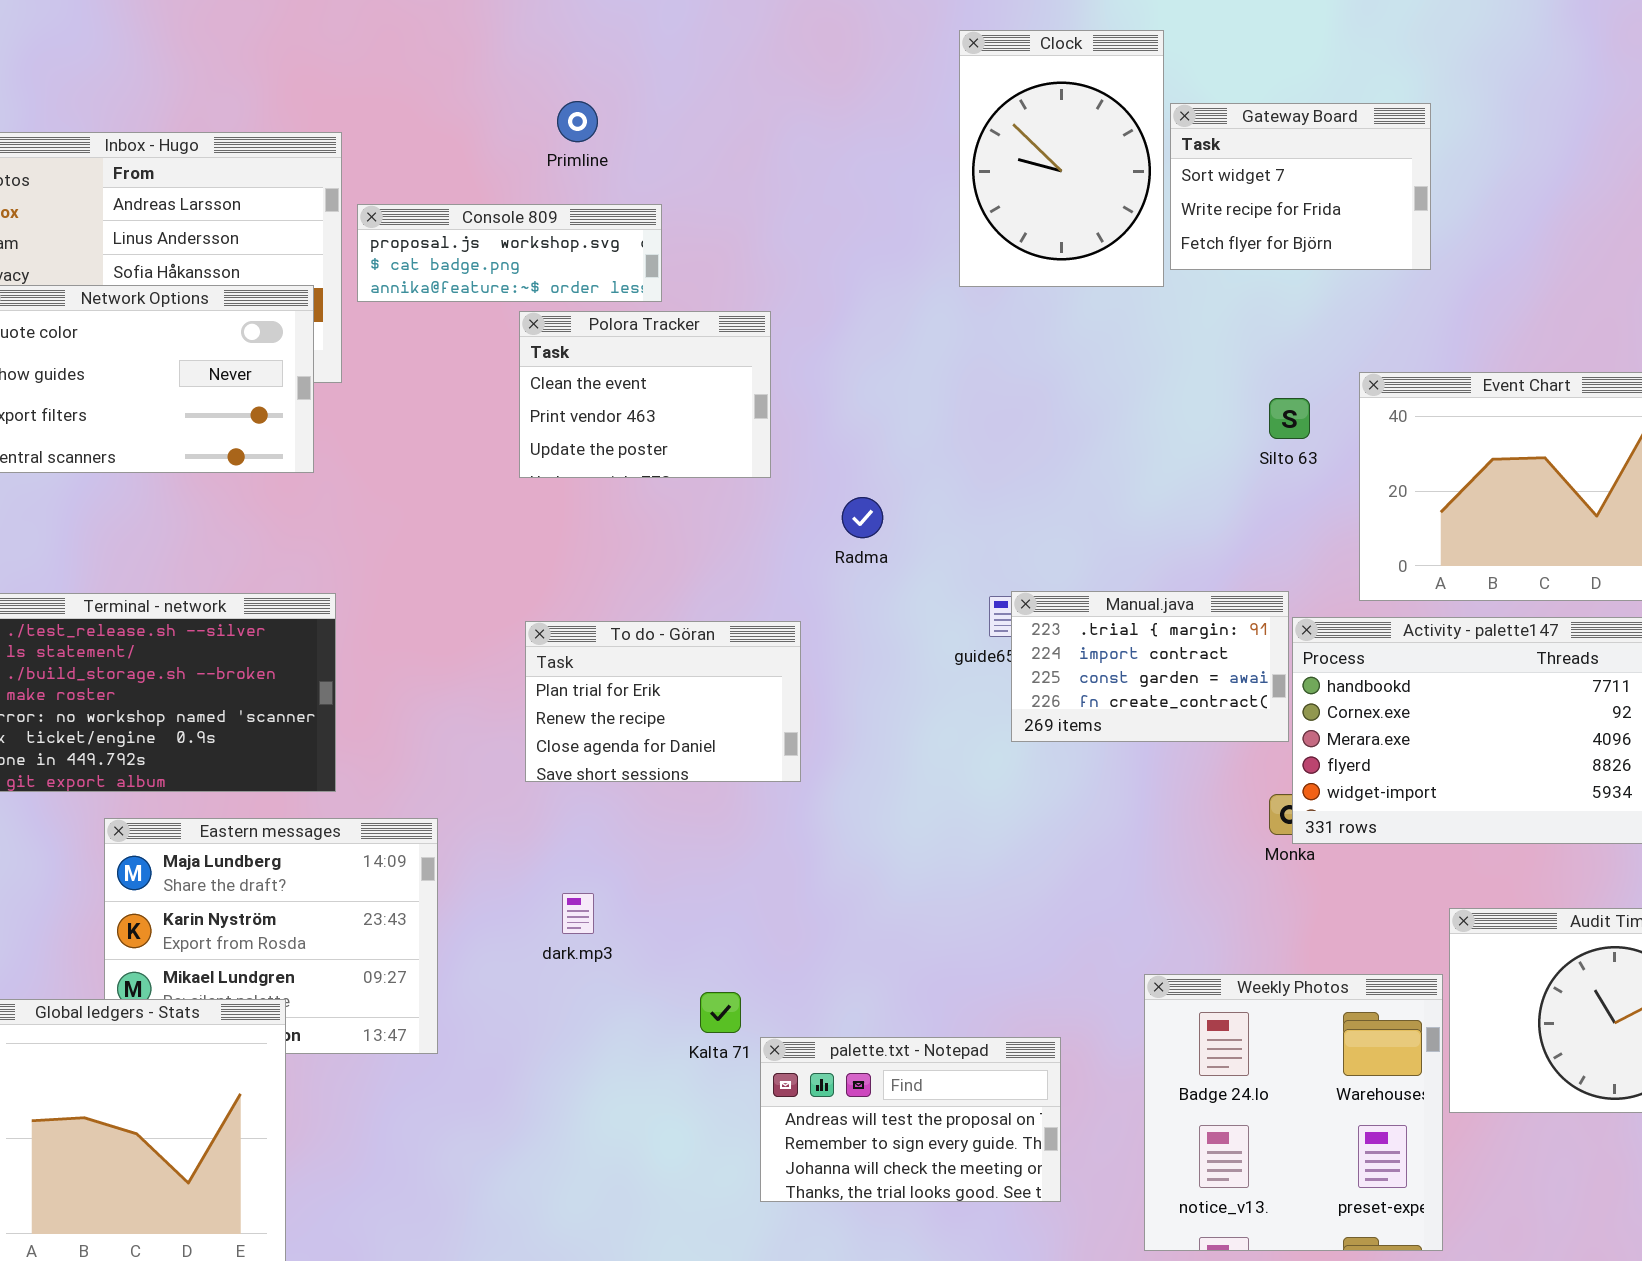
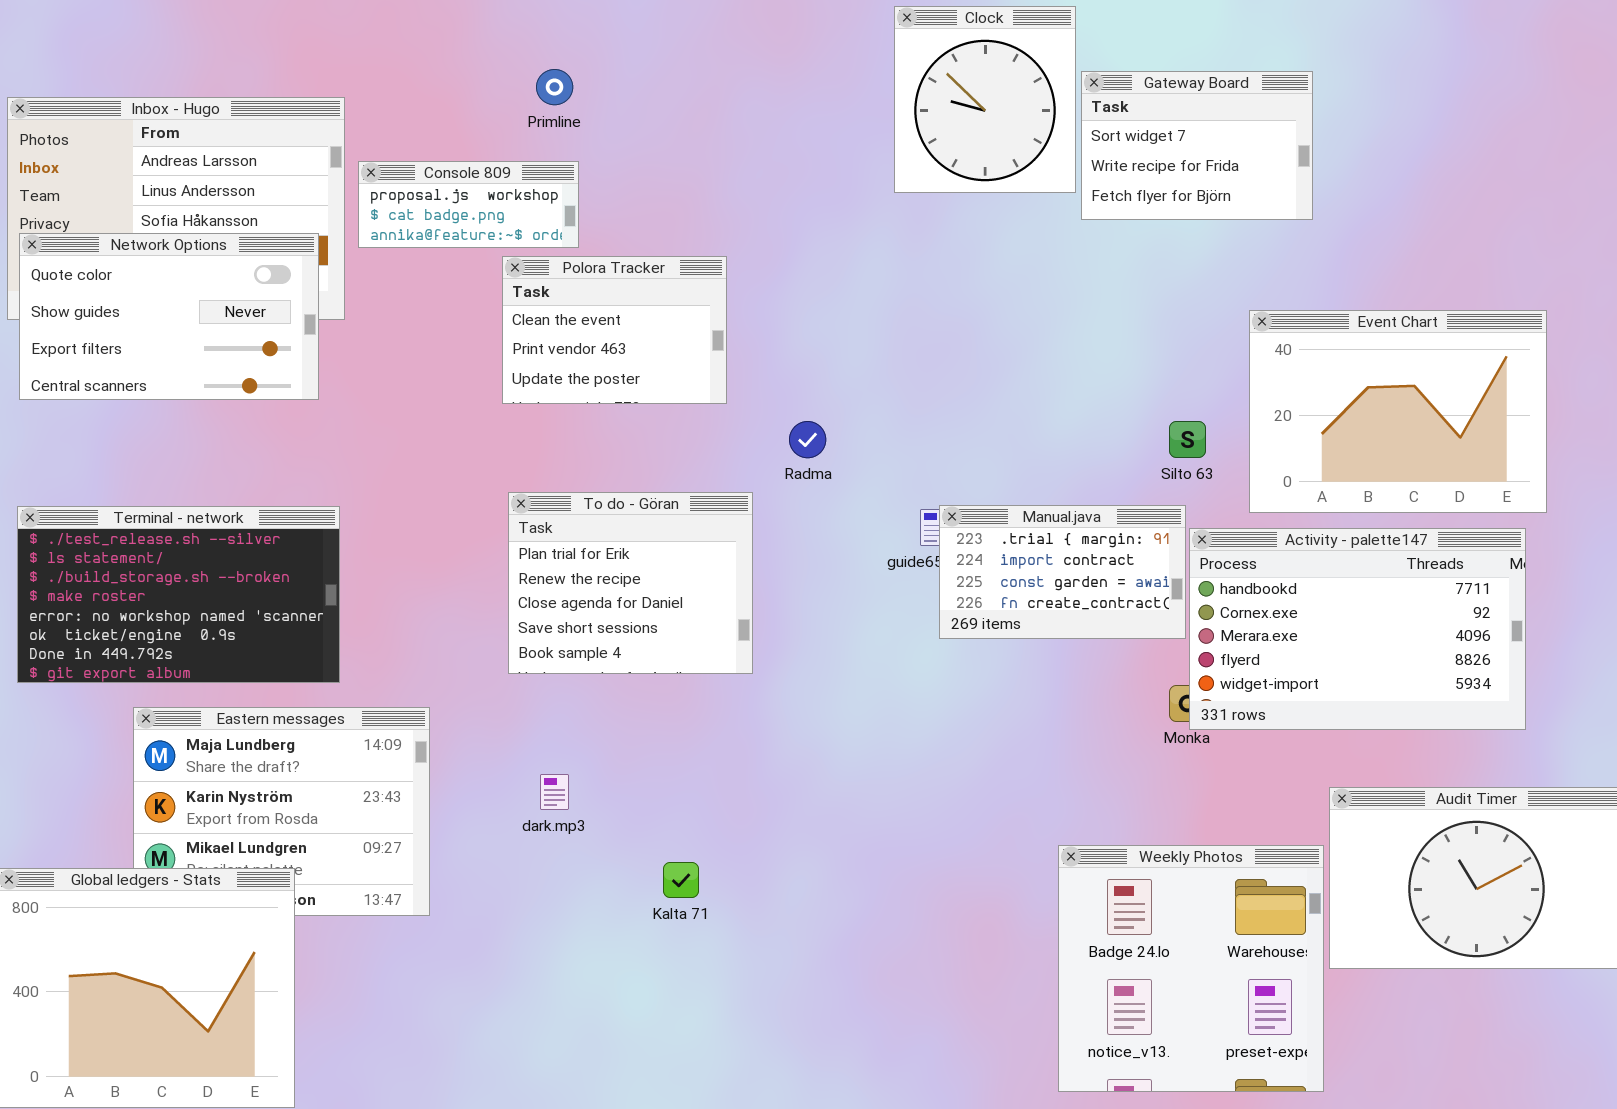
Clock: [959,30,1164,287] -> [894,6,1076,193], resized
Console 809: [357,204,662,302] -> [358,161,579,248], resized
Silto 63: [1269,398,1310,439] -> [1169,421,1206,458], moved
To do - Göran: [525,621,801,782] -> [508,492,753,674], resized
palette.txt - Notepad: [760,1037,1061,1202] -> none, closed

